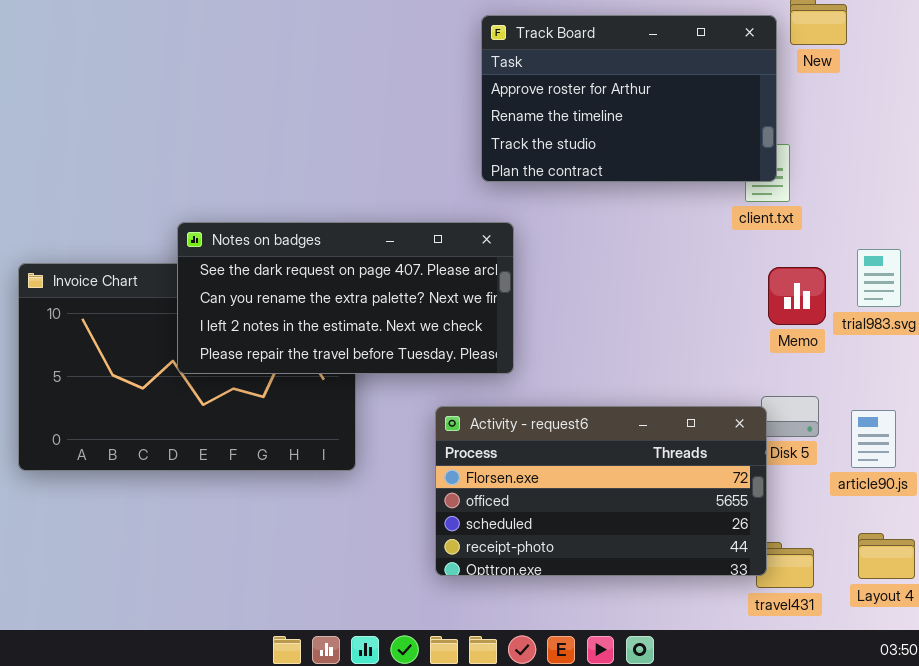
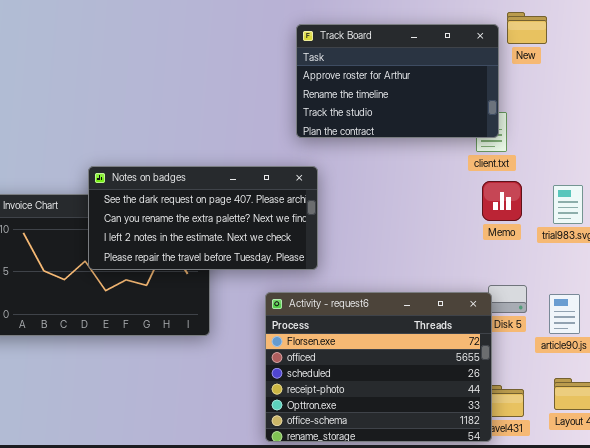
Memo: [768,267,826,325] -> [482,181,522,221], moved
Activity - request6: [435,406,767,576] -> [265,292,492,442], resized

